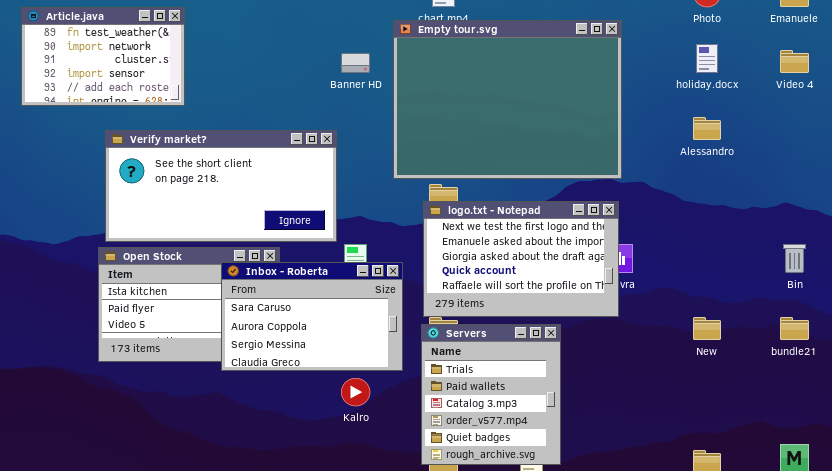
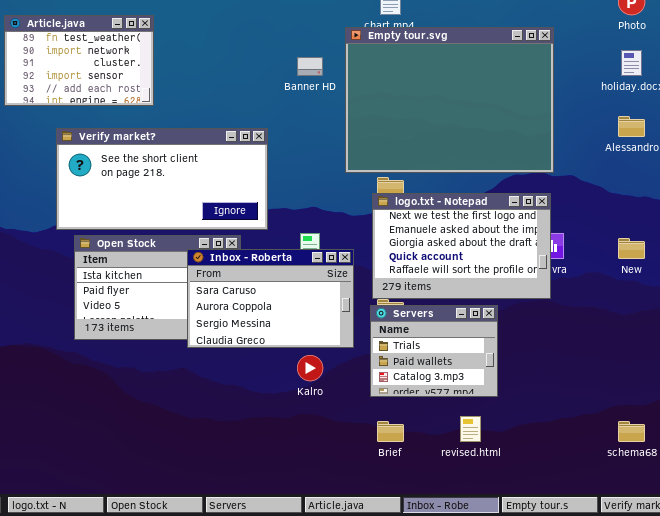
Verify market?: [105,130,337,242] -> [56,128,268,230], moved
New: [693,317,721,340] -> [618,238,645,259], moved
Servers: [421,324,561,465] -> [370,305,498,397], resized

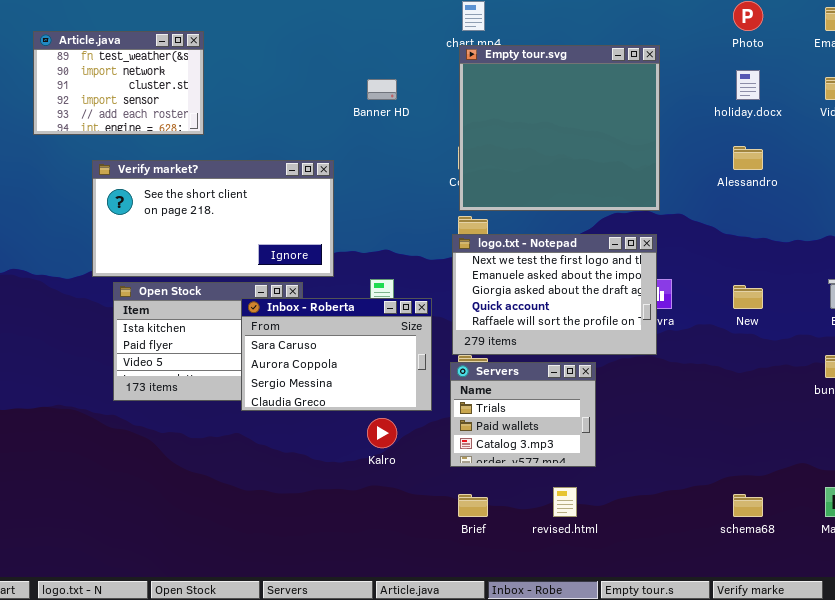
Empty tour.svg: [345,27,554,173] -> [459,45,660,211], resized

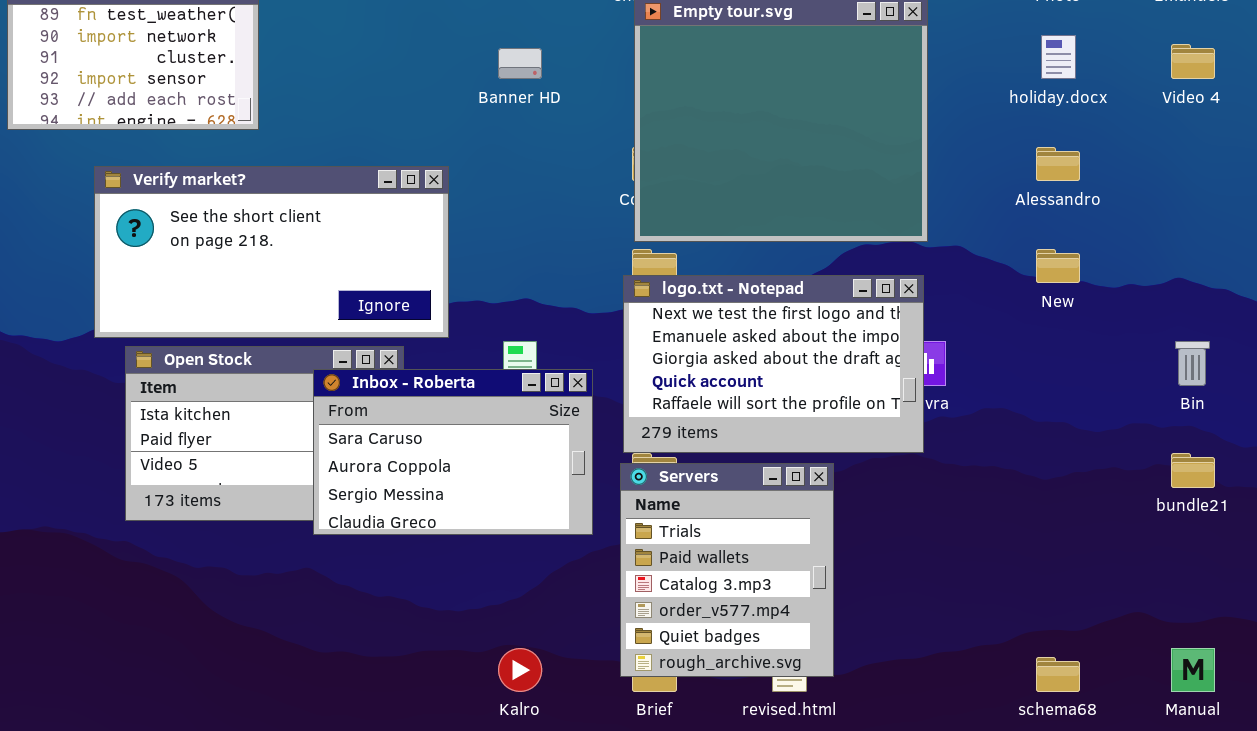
New: [733,285,763,309] -> [1036,249,1080,283], moved
Servers: [450,362,596,467] -> [620,463,834,677], resized
Kalro: [367,418,397,448] -> [498,648,542,692], moved

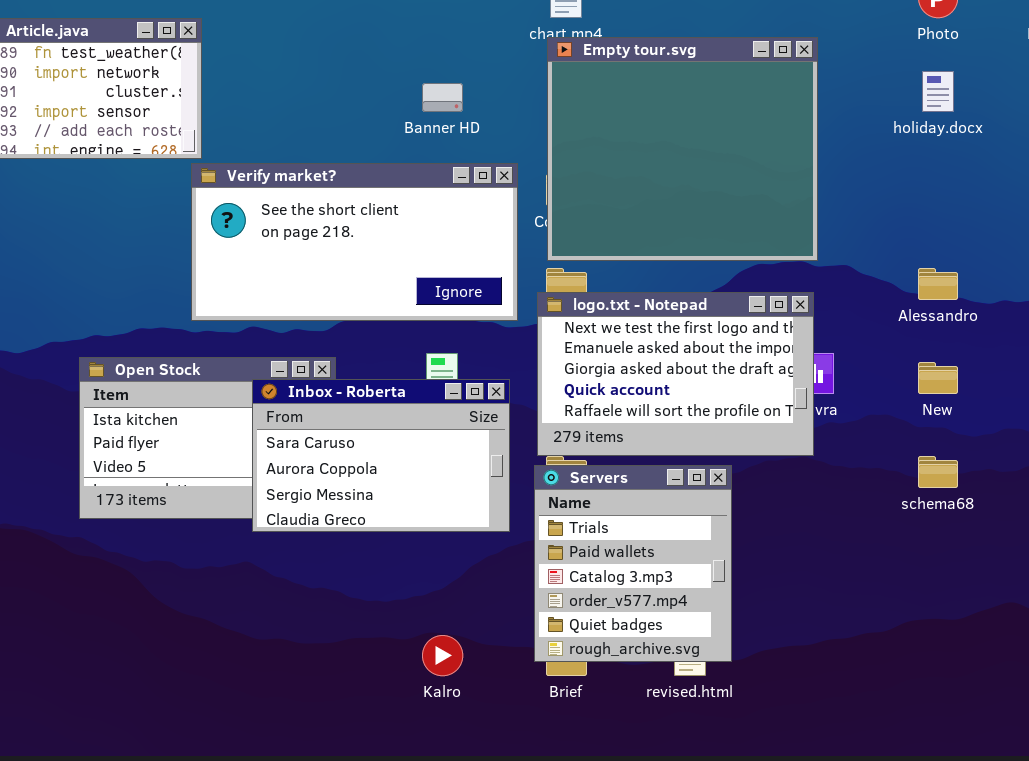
Alessandro: [1036,147,1080,181] -> [918,268,958,300], moved
Verify market?: [94,166,449,338] -> [191,163,518,321], moved
New: [1036,249,1080,283] -> [918,362,958,394], moved
schema68: [1036,657,1080,692] -> [918,456,958,488], moved

